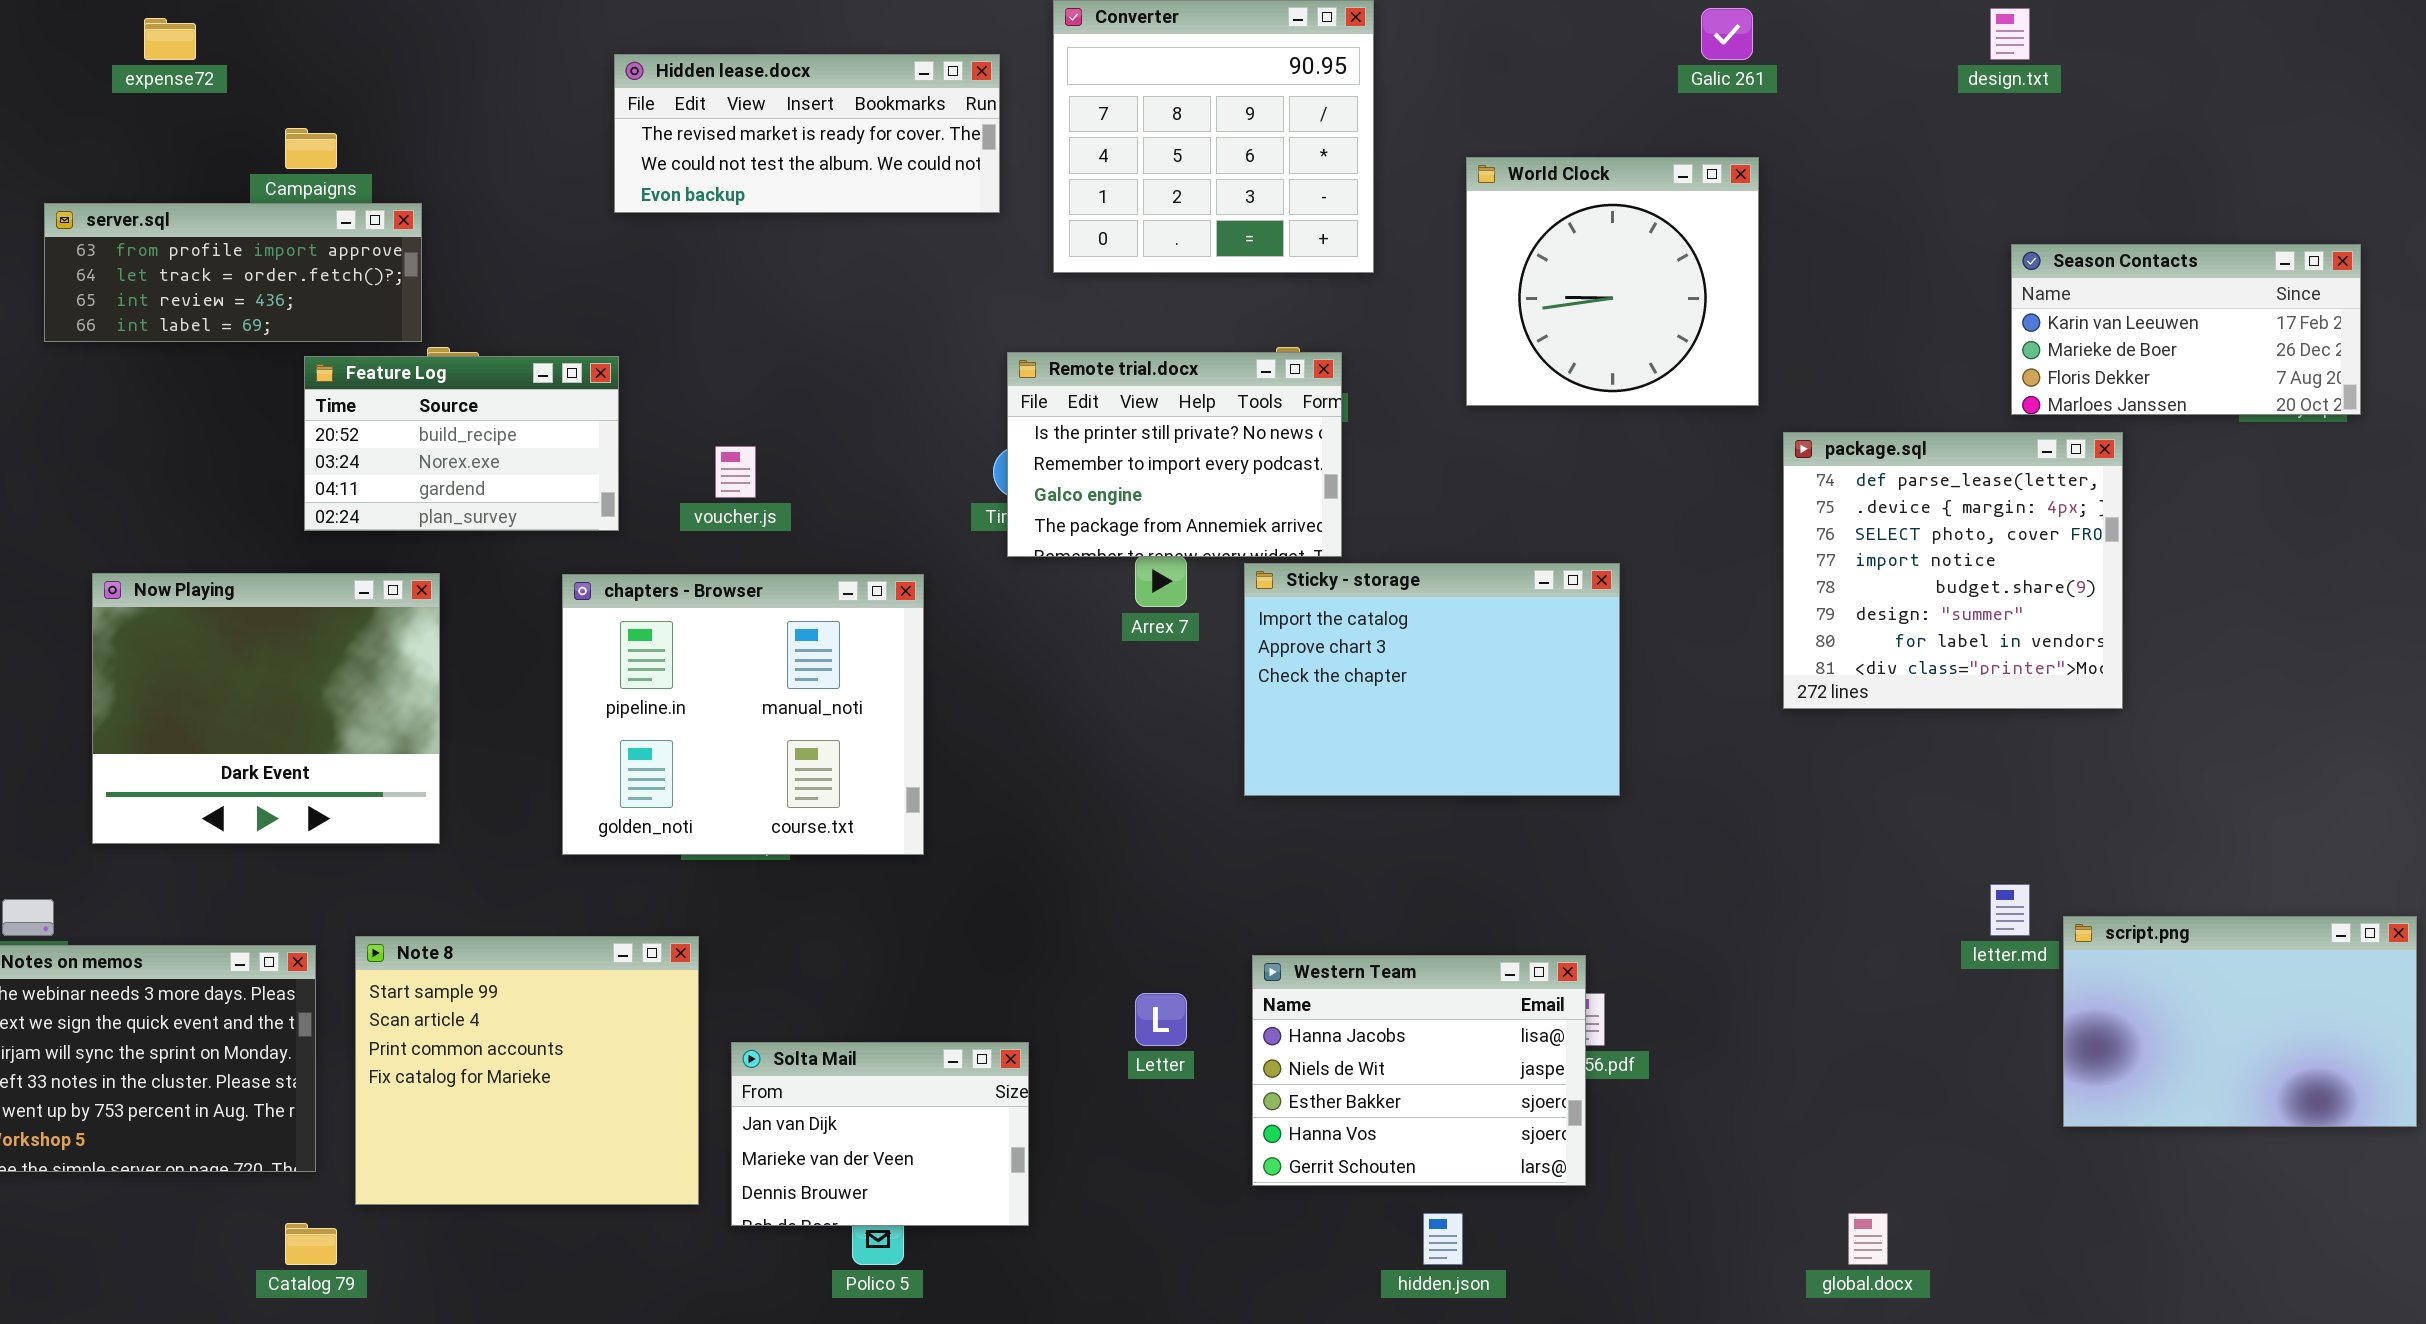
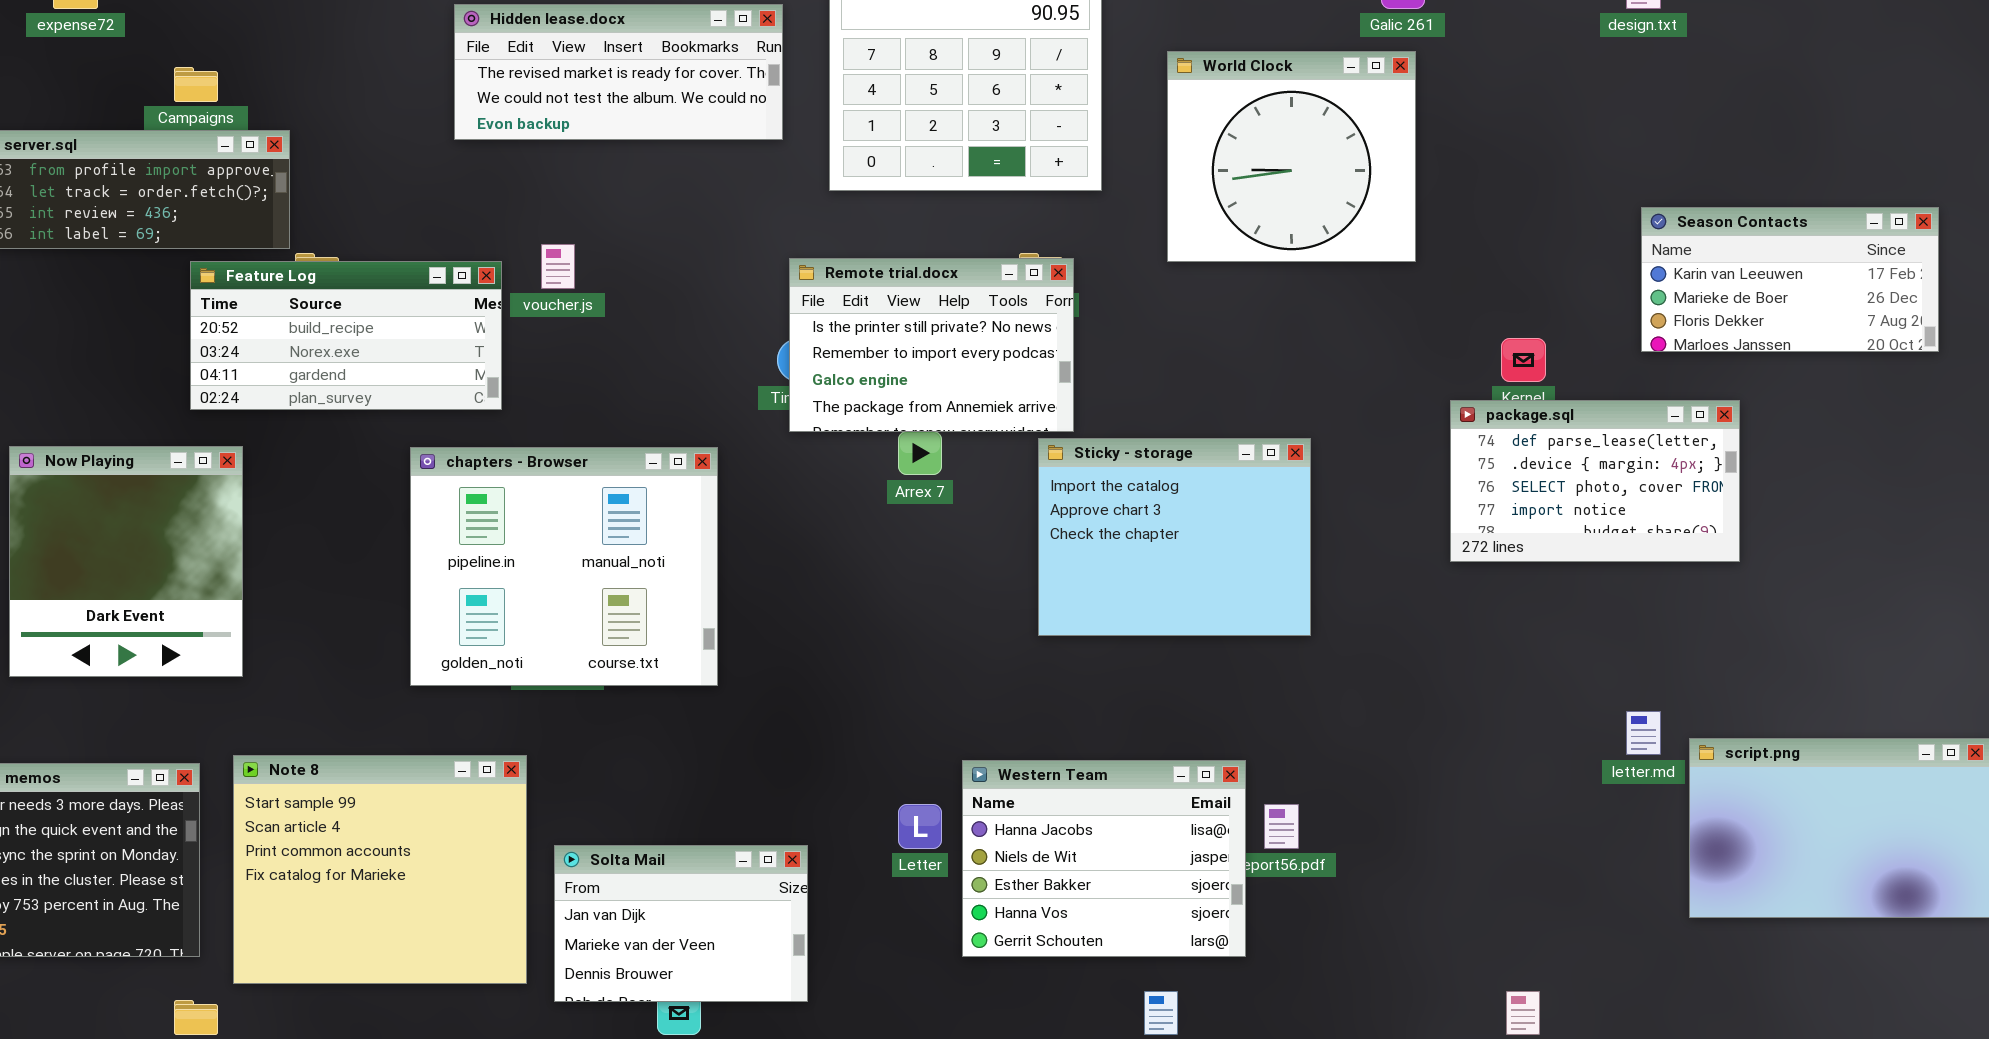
World Clock: [1466,157,1759,406] -> [1167,51,1416,262], moved
Season Contacts: [2011,244,2361,415] -> [1641,207,1939,352], moved
Feature Log: [304,356,619,531] -> [190,261,502,410], resized
package.sql: [1783,432,2123,709] -> [1450,400,1740,562], resized
voucher.js: [715,446,756,498] -> [541,244,575,289], moved
Sticky - storage: [1244,563,1620,796] -> [1038,438,1311,636], resized
Now Playing: [92,573,440,844] -> [9,446,243,677], resized
Western Team: [1252,955,1586,1186] -> [962,760,1246,957], moved

